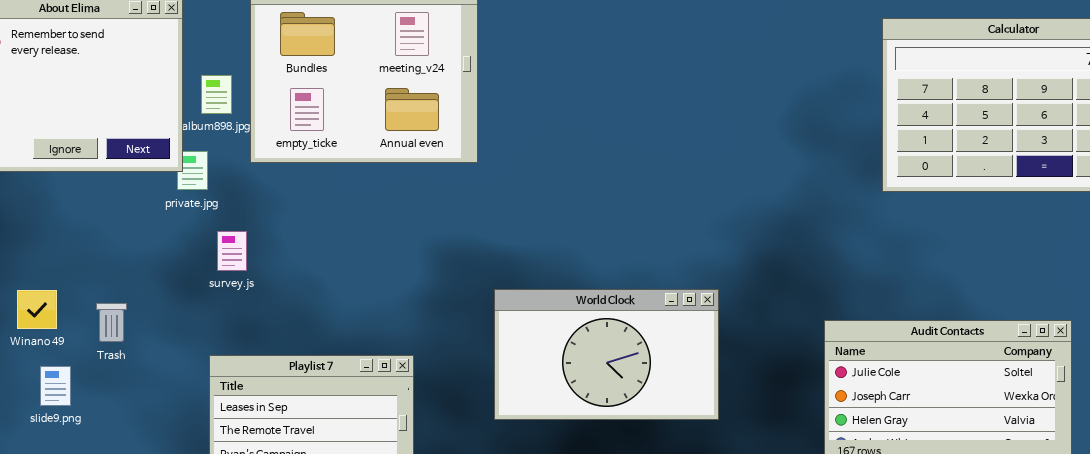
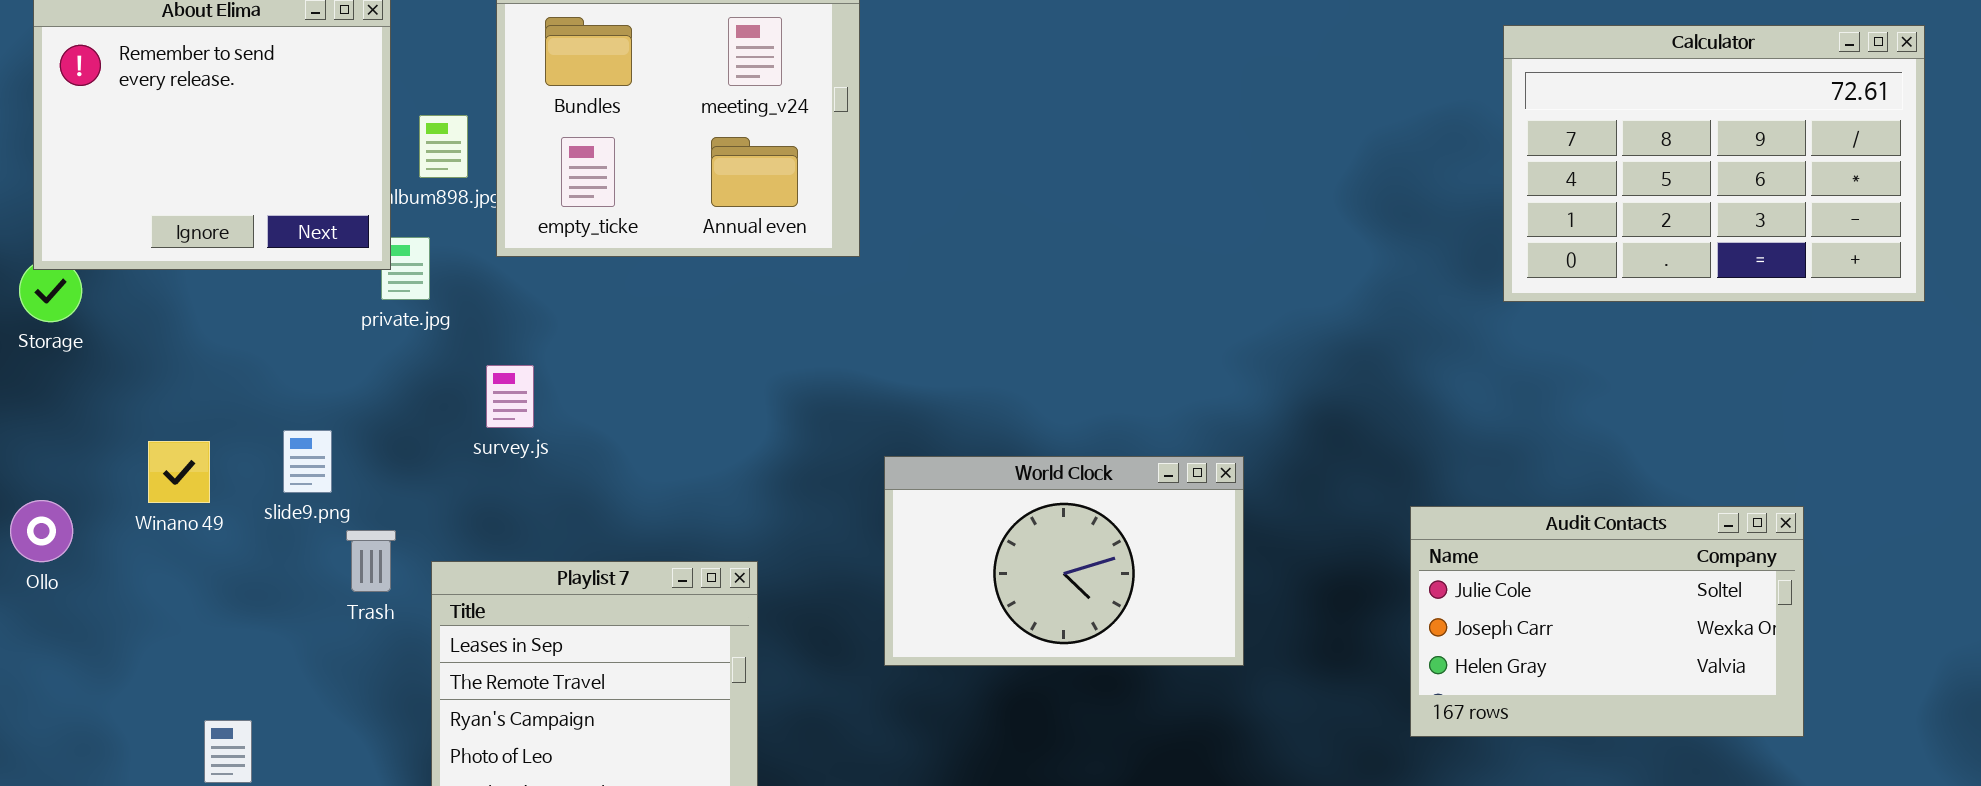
survey.js: [217,231,247,271] -> [486,365,534,428], moved
Winano 49: [17,290,57,329] -> [148,441,210,503], moved
Trash: [96,303,127,342] -> [346,530,396,592], moved
slide9.png: [40,366,71,406] -> [283,430,332,493], moved

